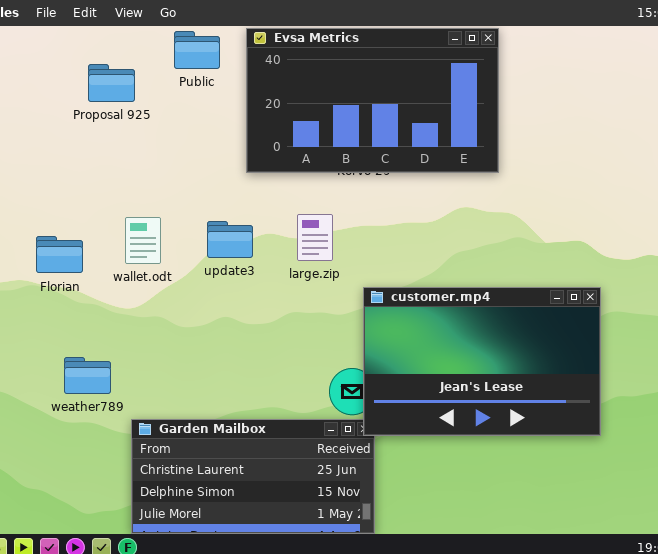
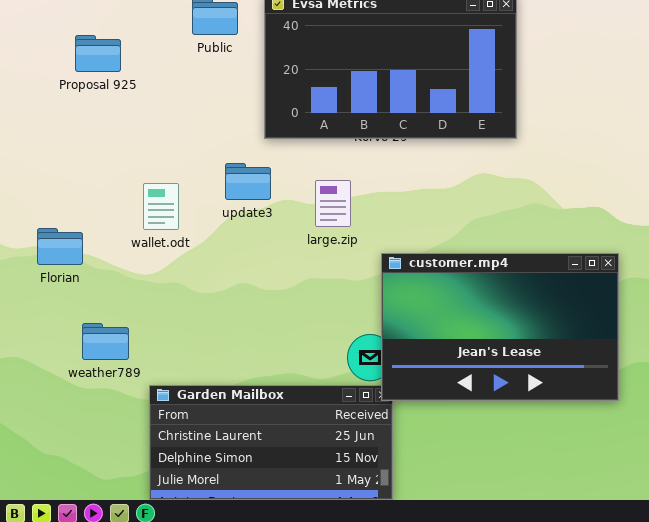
Proposal 925: [88,64,135,102] -> [75,35,121,72], moved
update3: [207,221,253,258] -> [225,163,271,200], moved
Florian: [36,236,83,273] -> [37,228,83,265], moved

